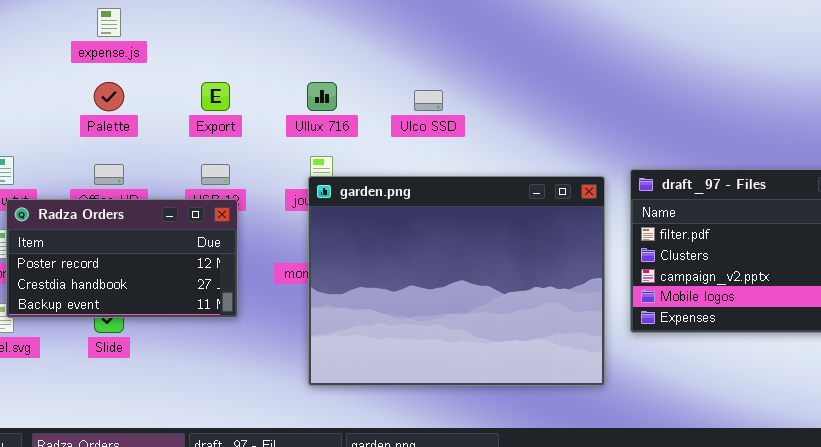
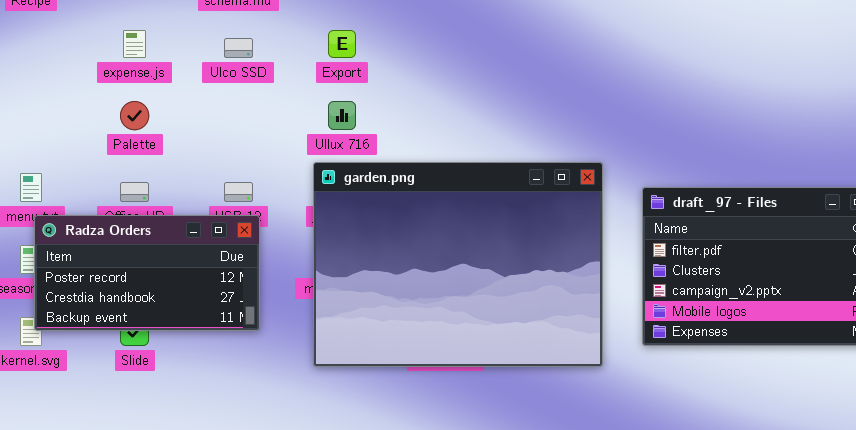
Export: [201,82,230,111] -> [328,30,356,58], moved
Ulco SSD: [414,90,443,111] -> [224,38,253,58], moved
garden.png: [308,176,605,386] -> [313,162,603,367], moved

